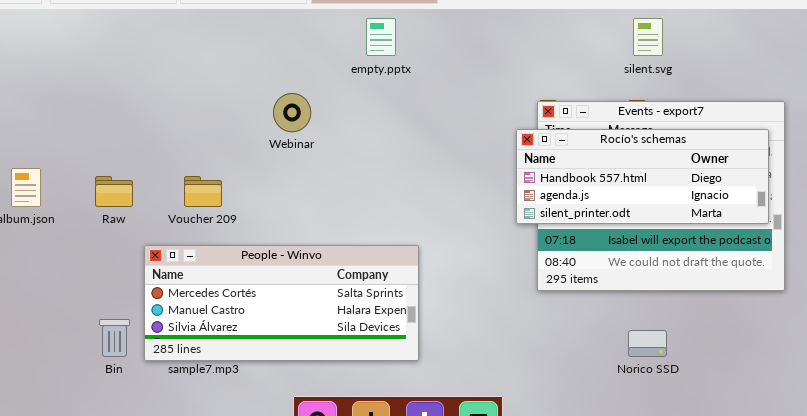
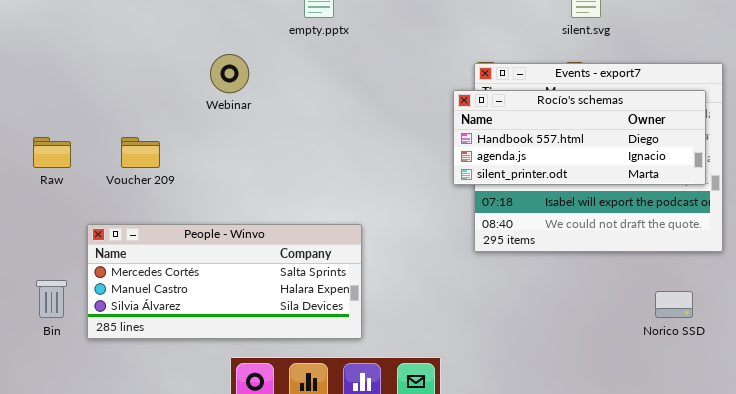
People - Winvo: [144,245,419,361] -> [87,224,362,339], moved
Norico SSD: [628,330,667,357] -> [655,291,693,318], moved

